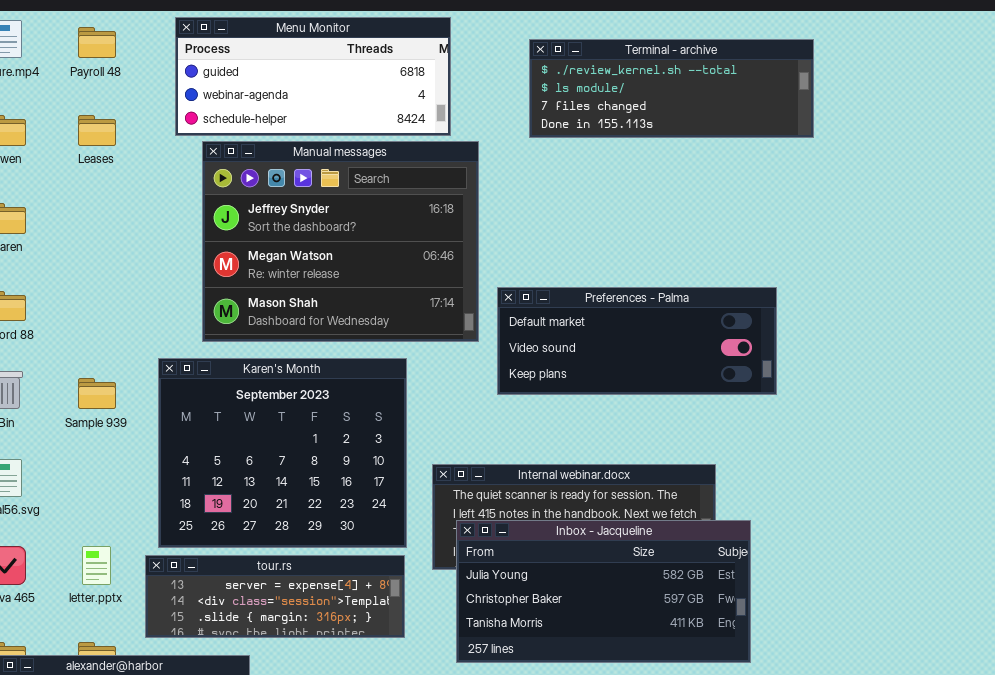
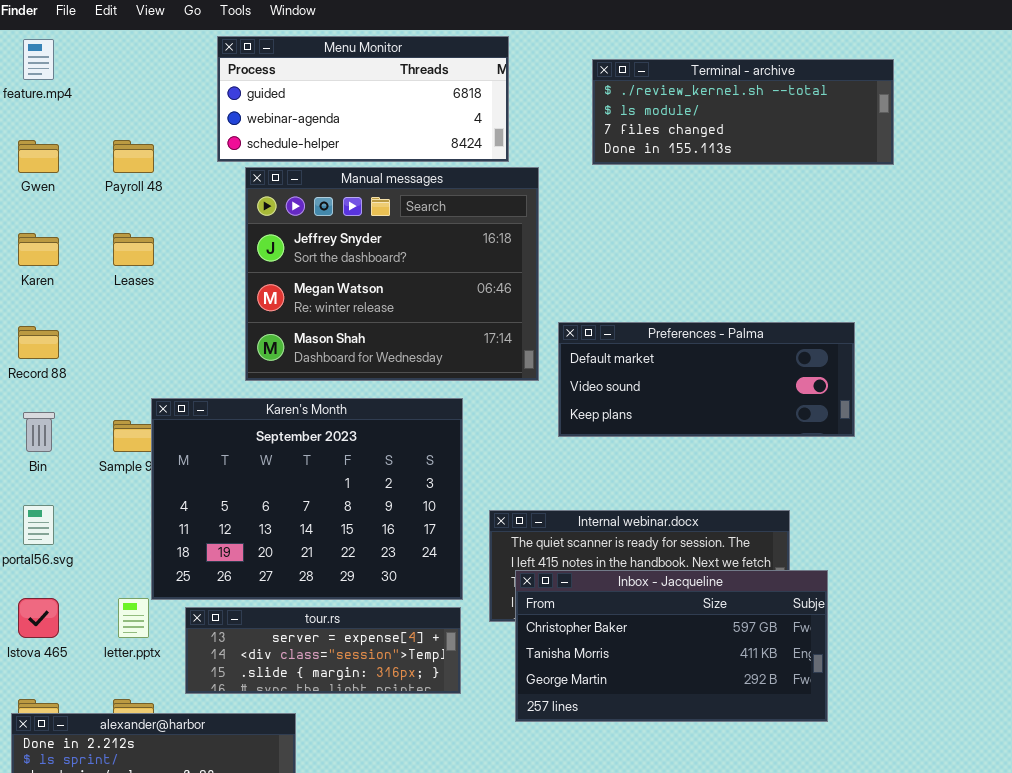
Payroll 48: [78,27,116,58] -> [113,140,154,173], moved
Leases: [78,115,116,146] -> [113,233,154,266], moved
Karen's Month: [158,358,407,548] -> [151,398,463,600], resized
Inbox - Jacqueline: [456,520,751,663] -> [515,570,828,722], scrolled down 1 row

